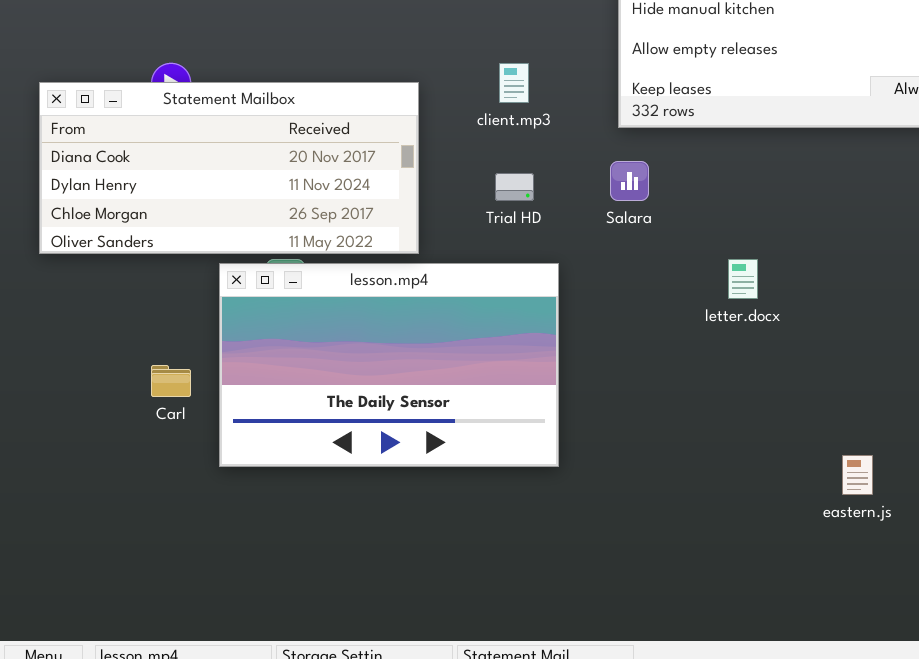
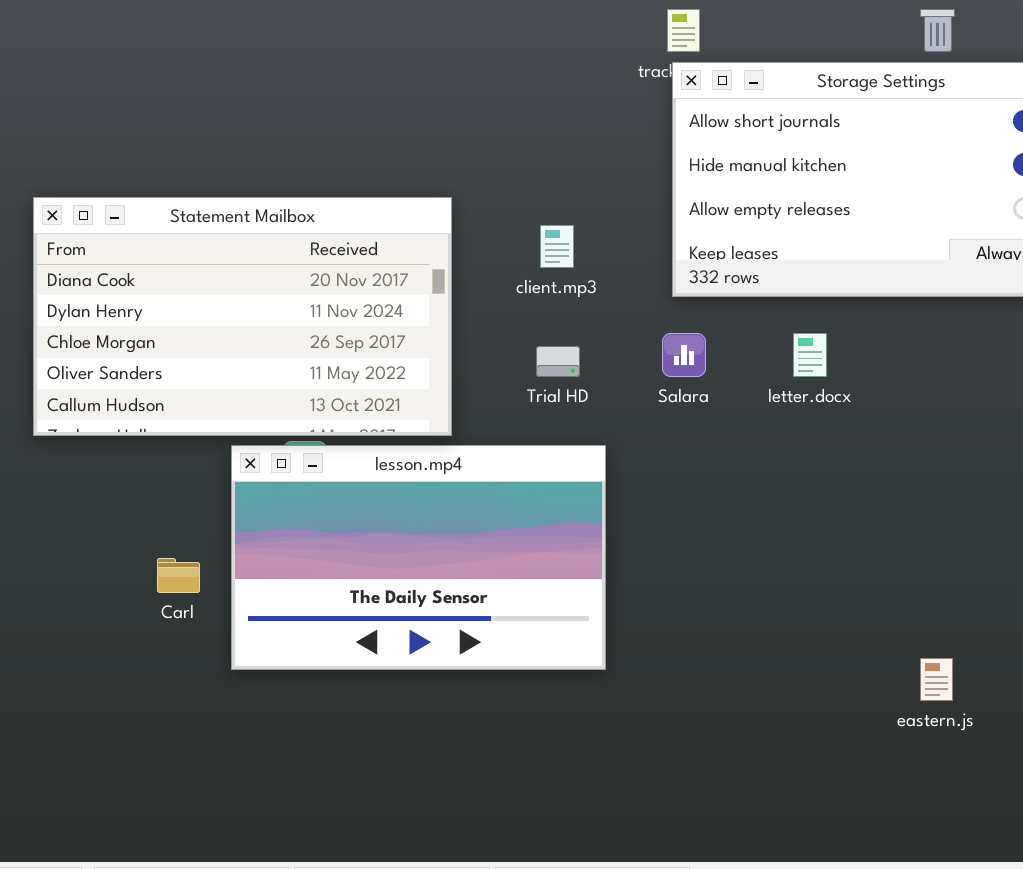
Statement Mailbox: [39,82,419,254] -> [33,197,452,436], resized
letter.docx: [728,259,758,299] -> [793,333,827,377], moved

